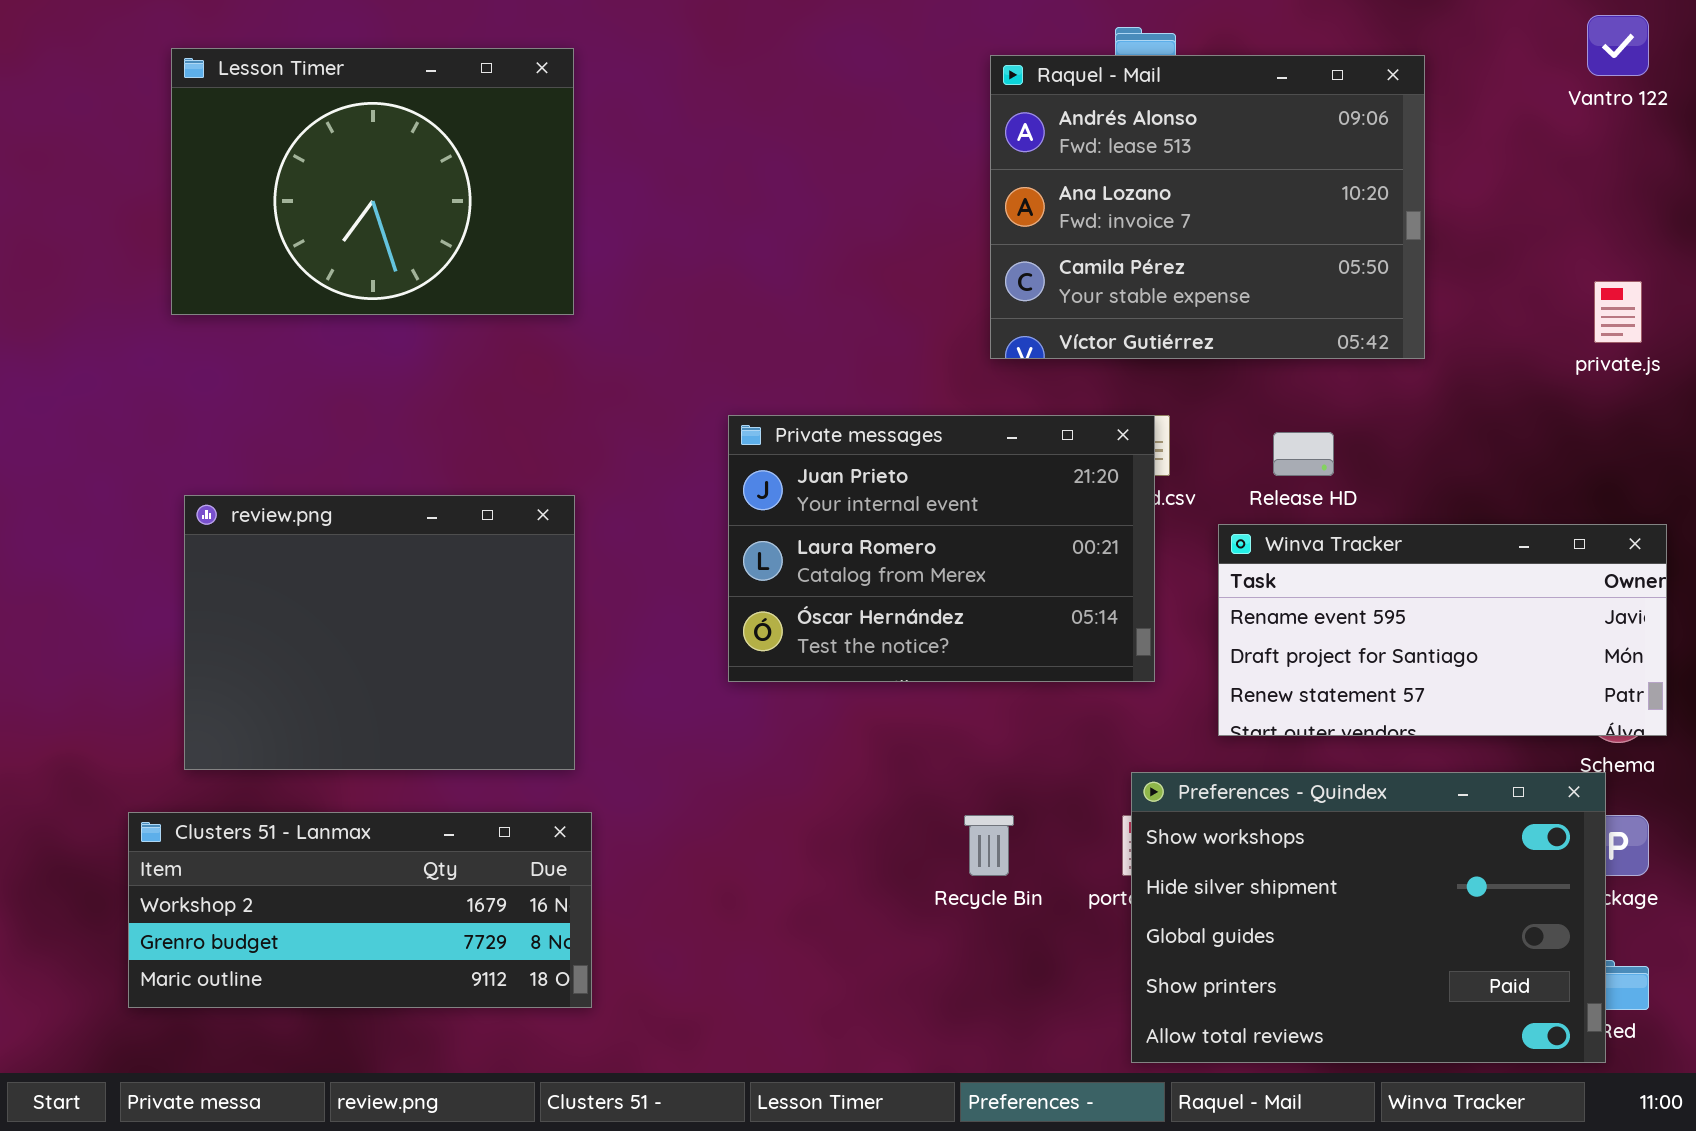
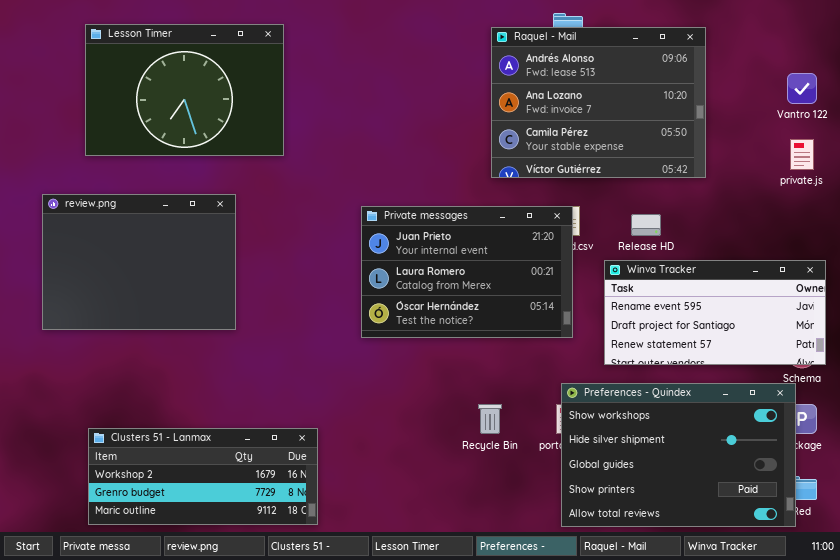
Vantro 122: [1587,15,1649,76] -> [787,73,817,104], moved
review.png: [184,495,575,770] -> [42,194,236,330], moved
Clusters 51 - Lanmax: [128,812,592,1008] -> [88,428,318,525], moved

